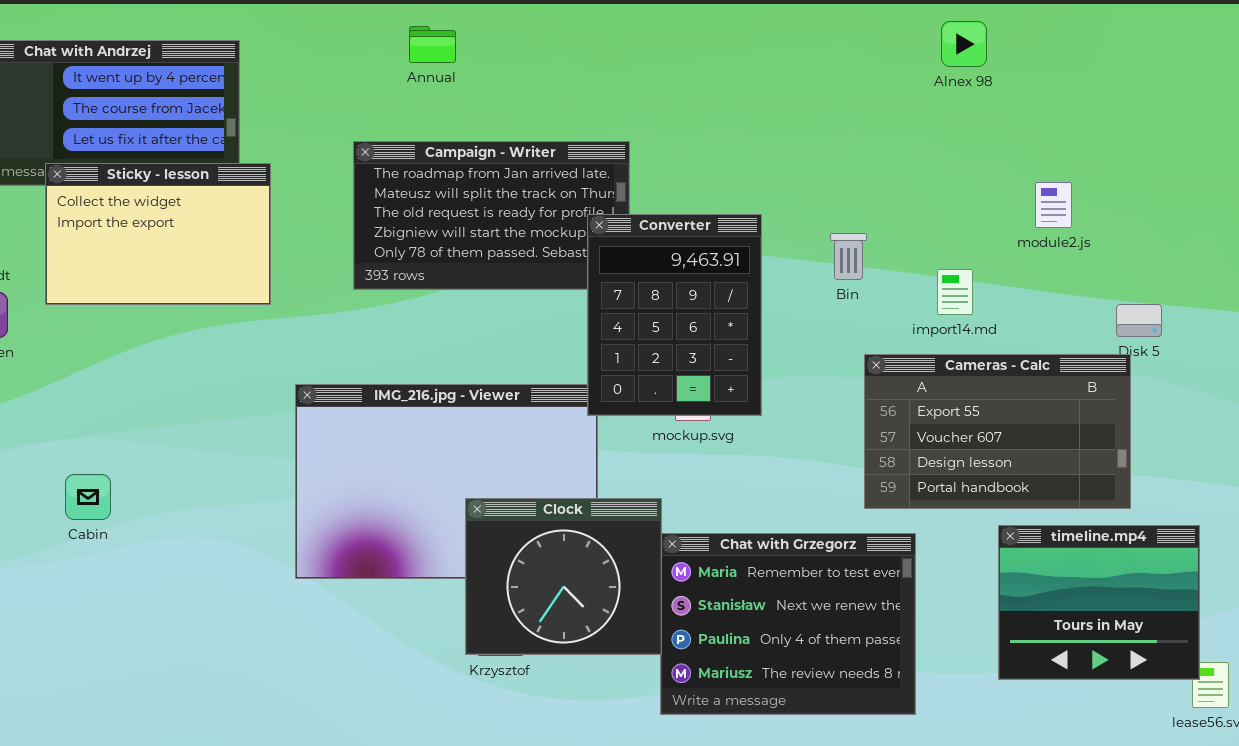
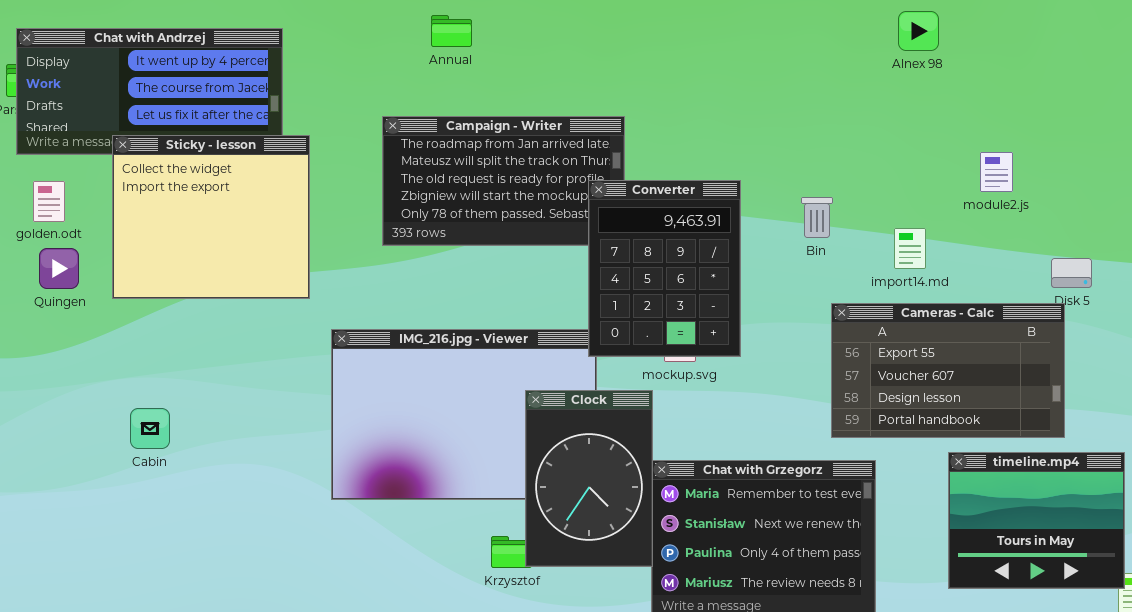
Sticky - lesson: [45,163,271,305] -> [112,135,310,299], resized
Clock: [465,498,662,655] -> [525,390,653,567], resized

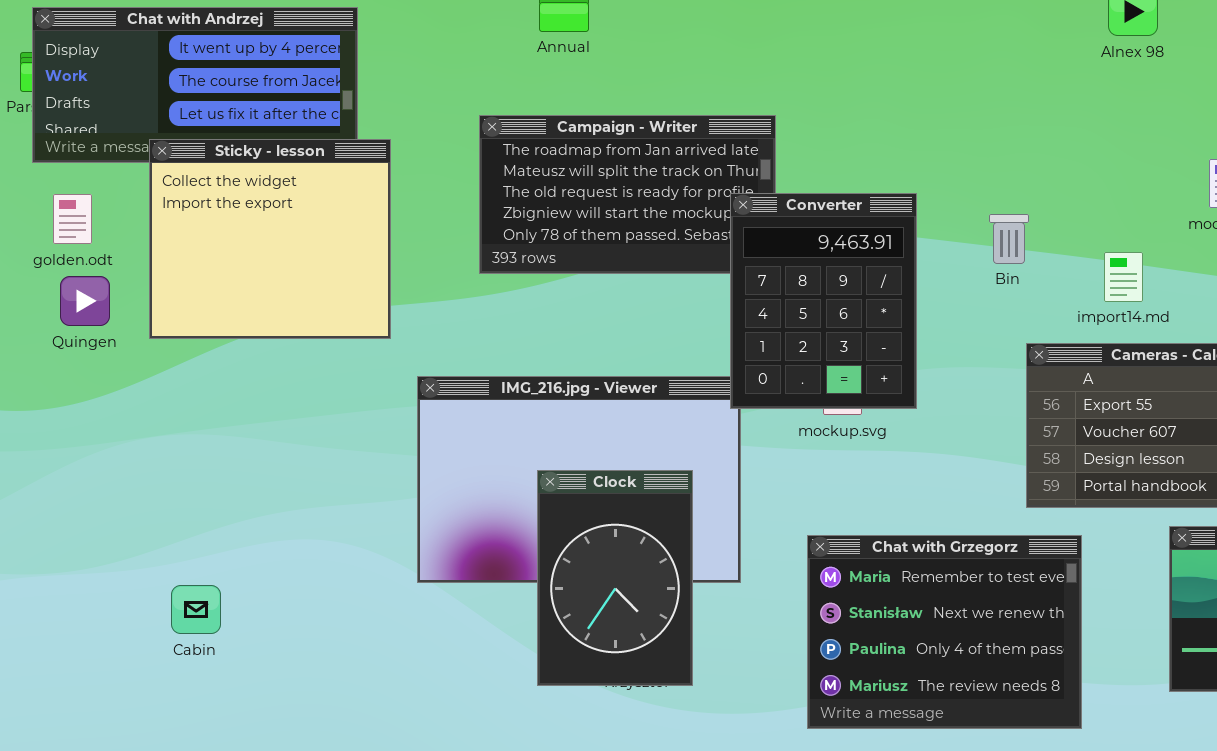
Clock: [525,390,653,567] -> [537,470,693,686], moved
Cabin: [130,408,170,449] -> [171,585,221,634], moved

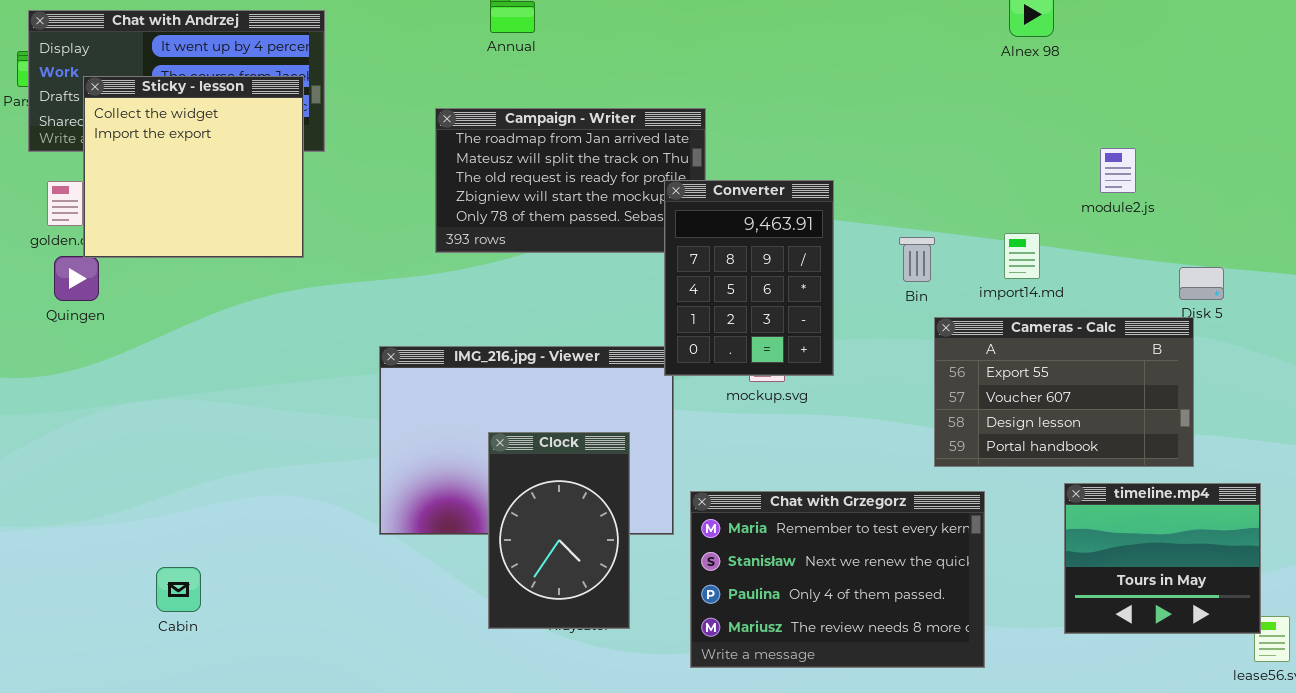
Sticky - lesson: [149,139,391,339] -> [83,76,304,258], moved
Bin: [989,214,1029,264] -> [899,237,935,282], moved
Chat with Grzegorz: [807,535,1082,729] -> [690,491,985,668], resized
Cabin: [171,585,221,634] -> [156,567,201,612], moved

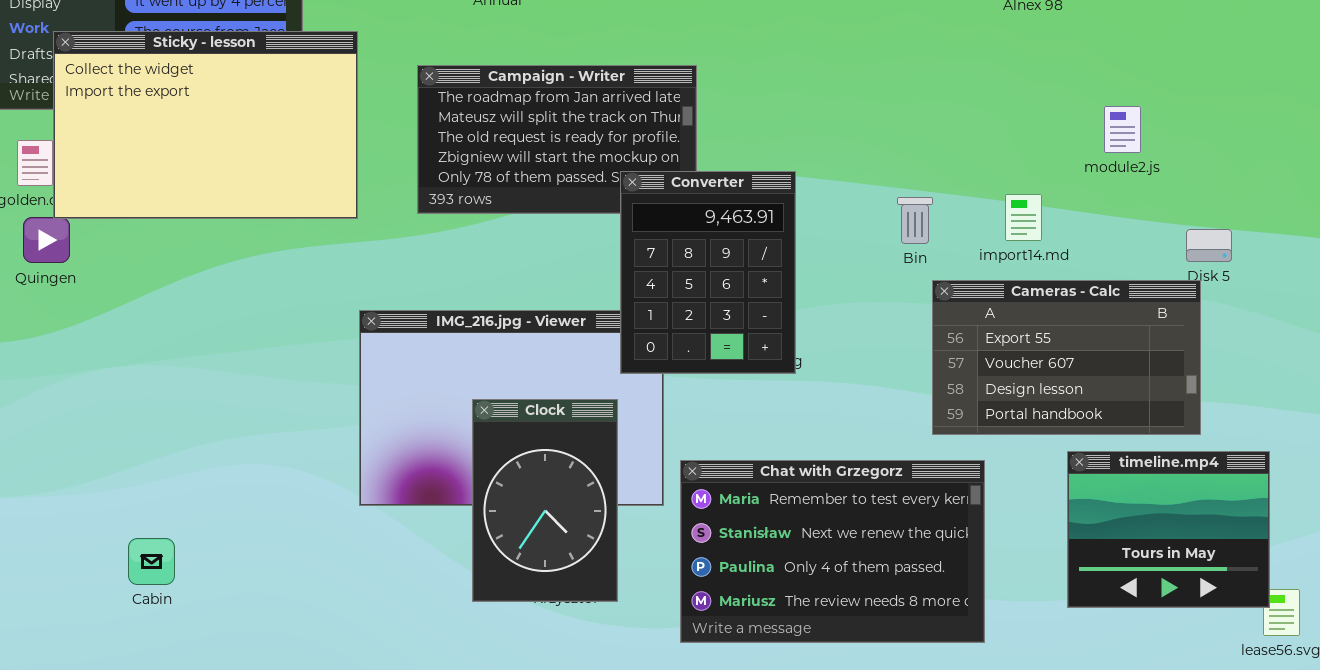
Sticky - lesson: [83,76,304,258] -> [53,31,358,219], resized
Converter: [664,180,834,376] -> [620,171,796,374], moved

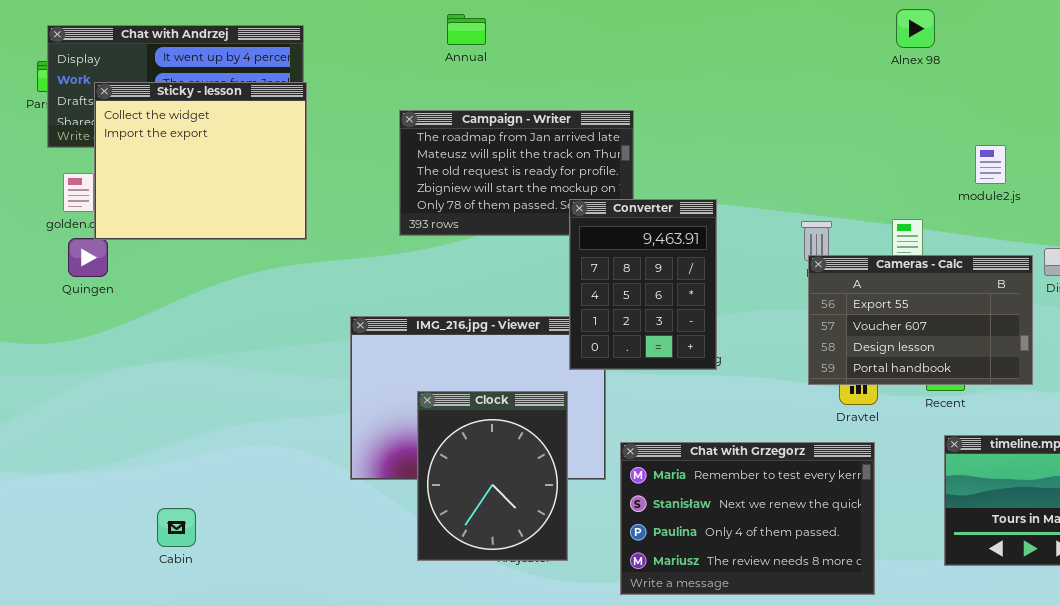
Sticky - lesson: [53,31,358,219] -> [94,82,307,240], resized
Cameras - Calc: [932,280,1201,435] -> [808,255,1033,385], moved
Clock: [472,399,618,602] -> [417,391,568,561], resized

